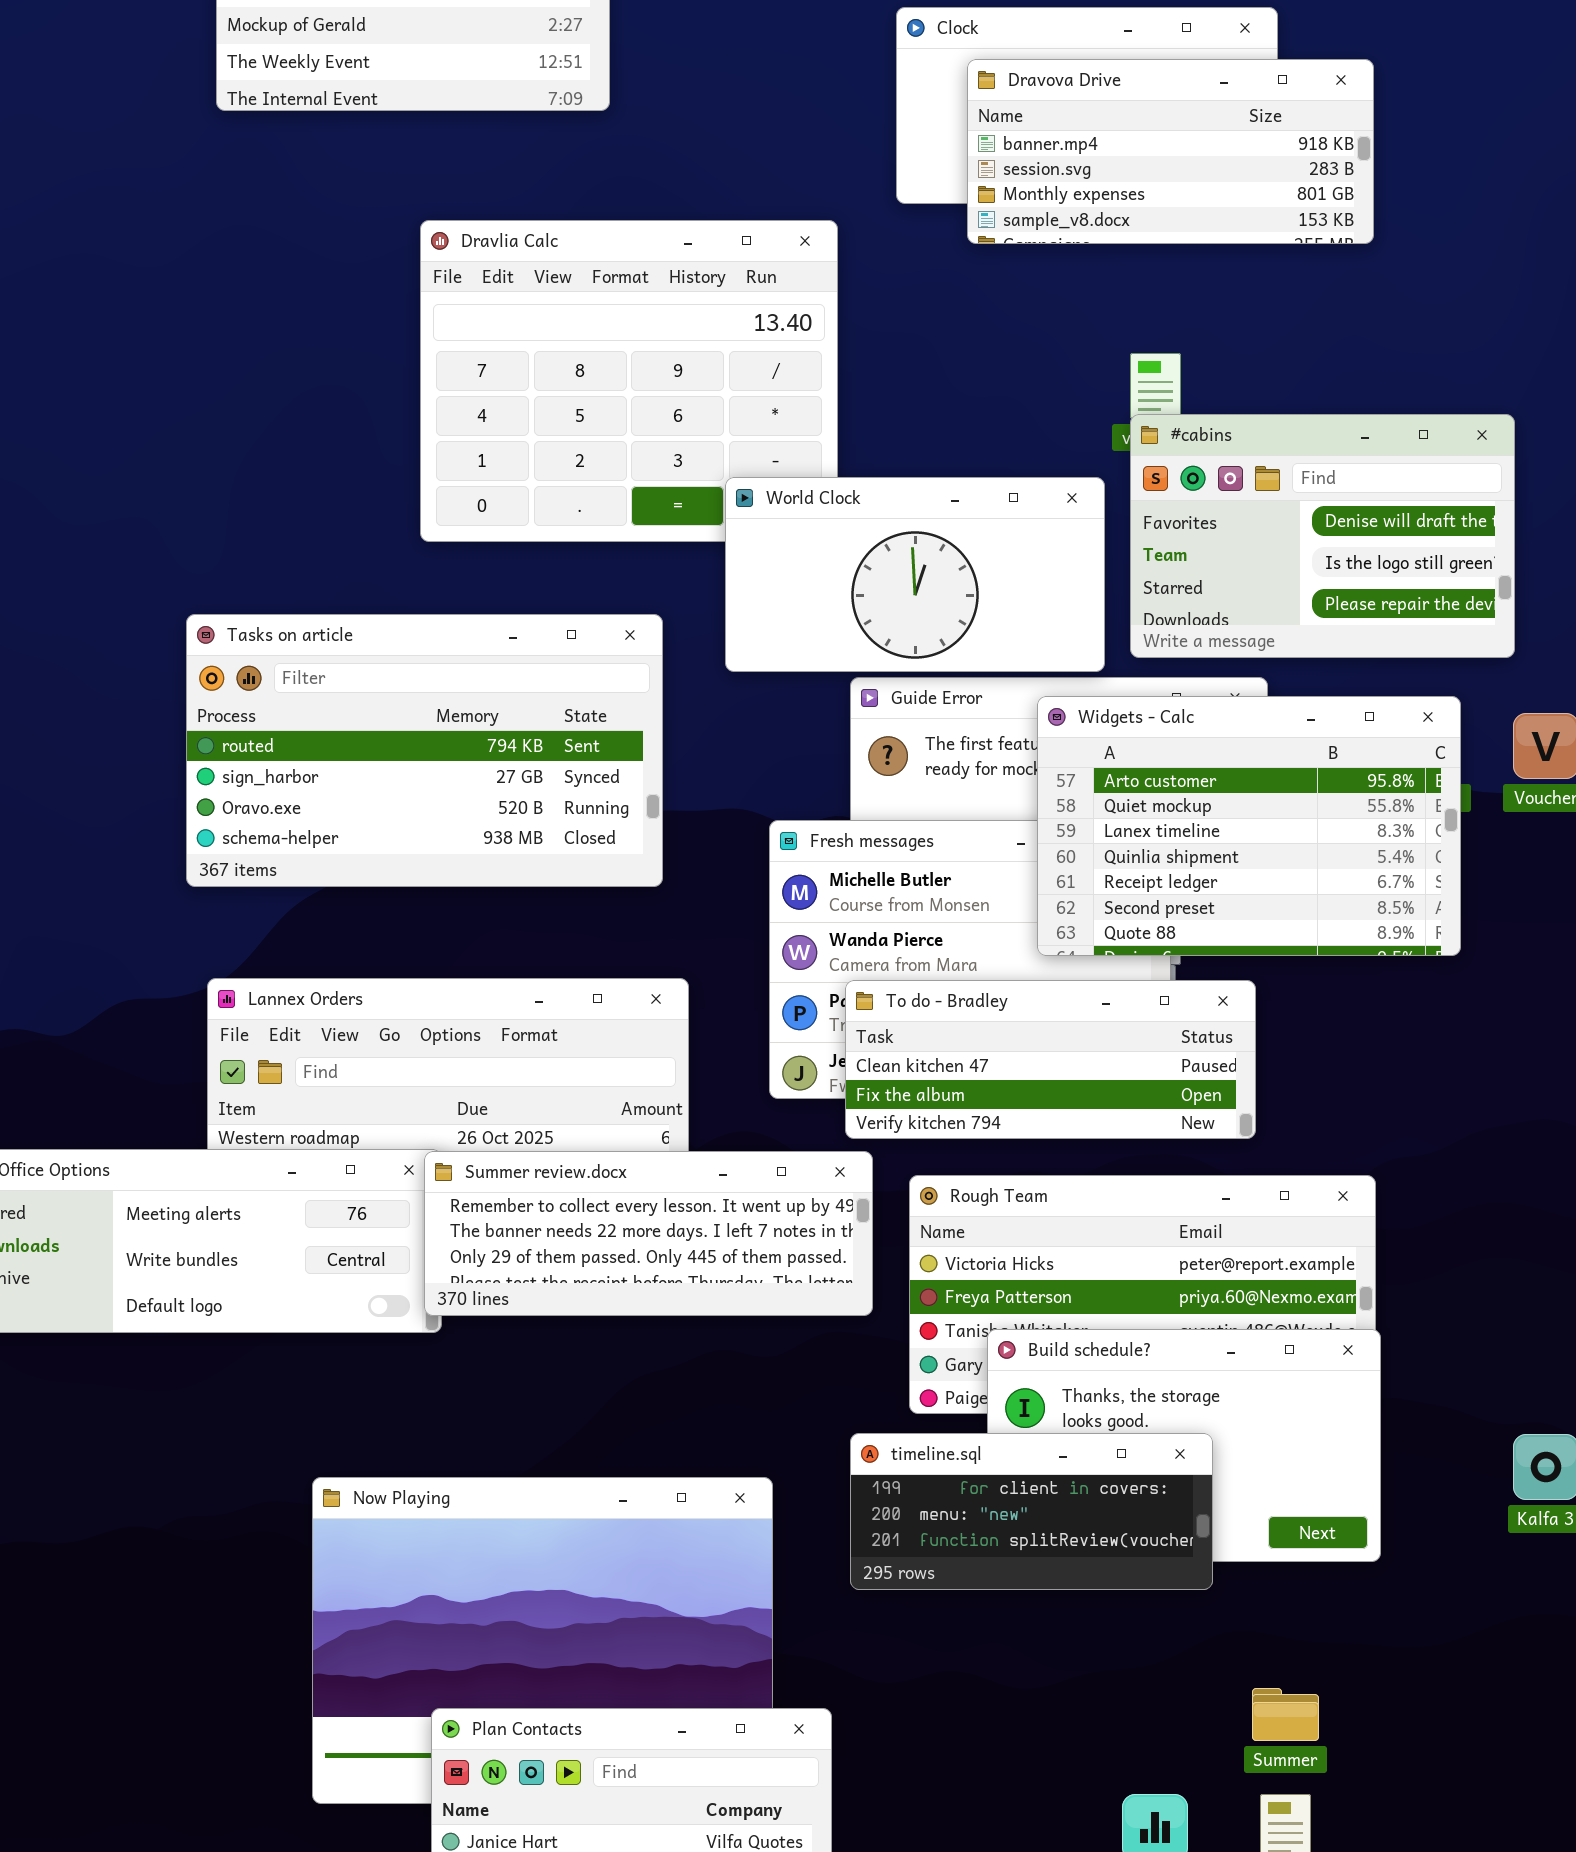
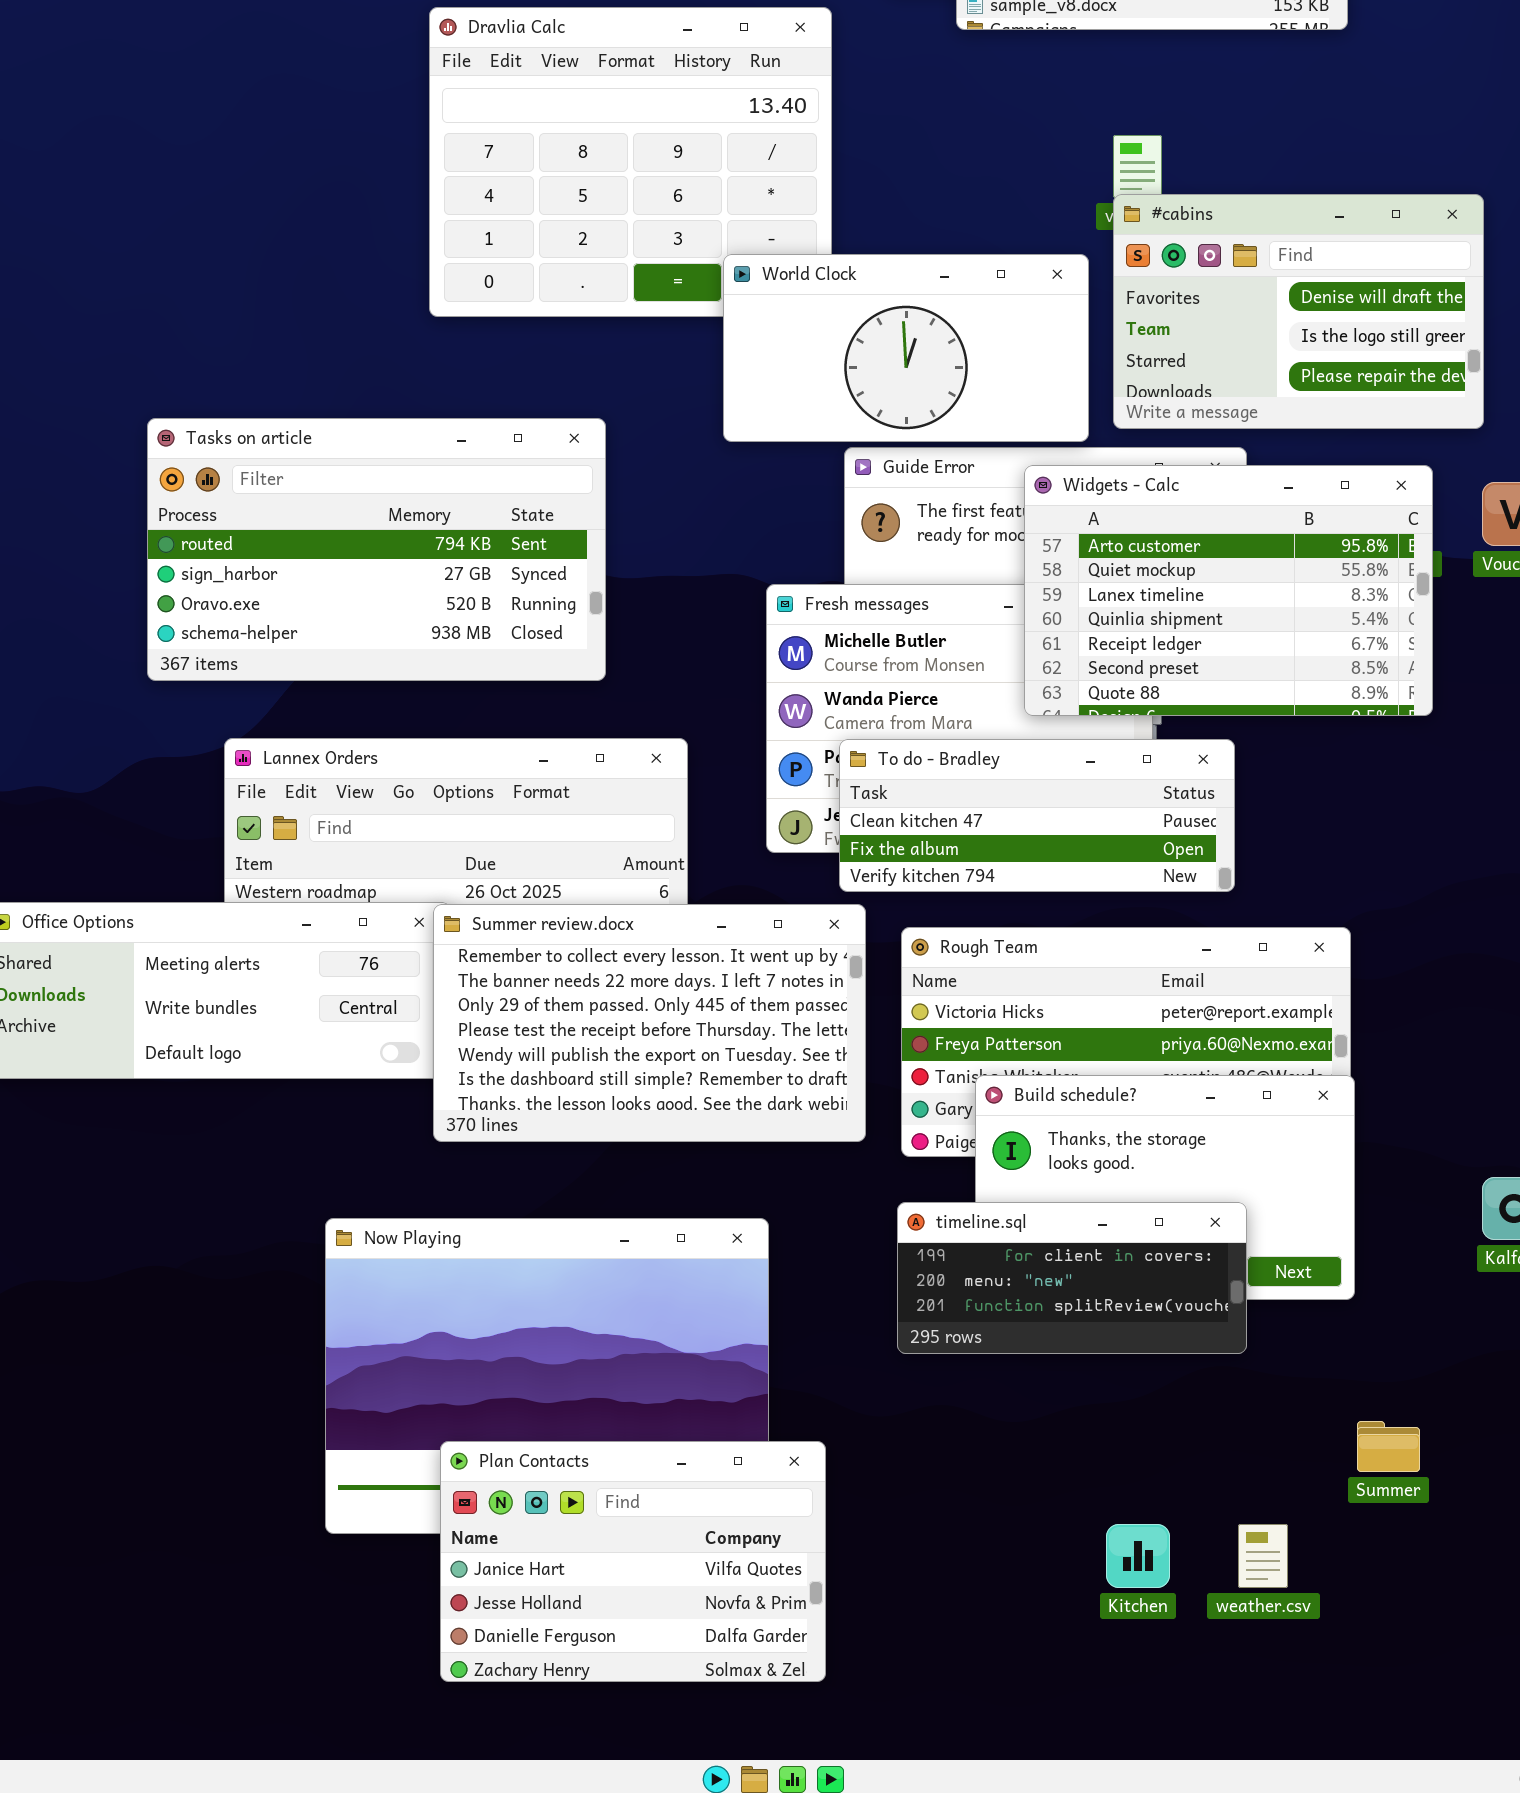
Tasks on article: [186,614,663,887] -> [147,418,606,681], moved
Summer review.docx: [424,1151,873,1316] -> [433,904,866,1142], resized
timeline.sql: [850,1433,1213,1590] -> [897,1202,1247,1354], moved
Summer: [1252,1688,1319,1741] -> [1357,1421,1420,1472], moved

